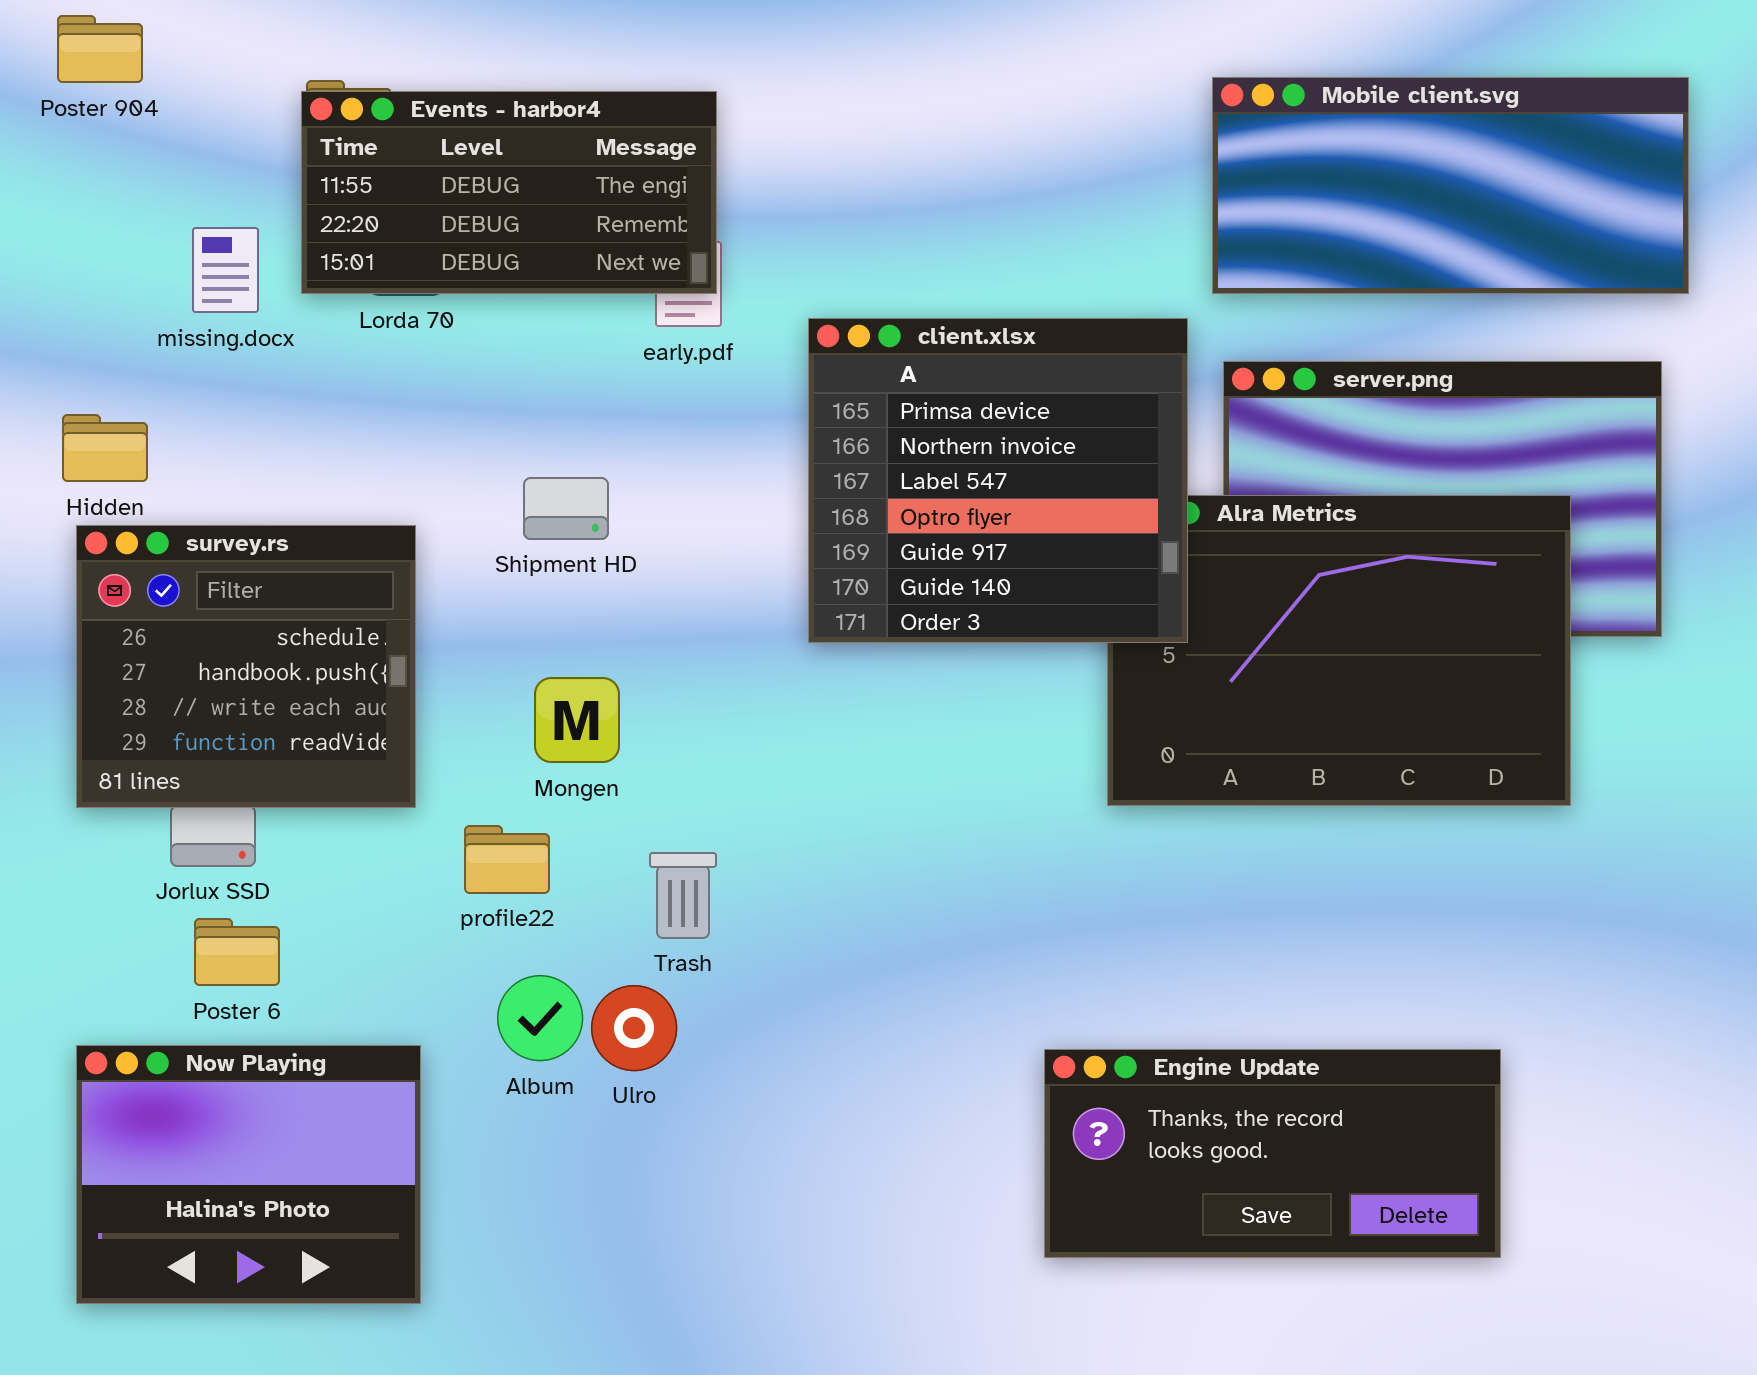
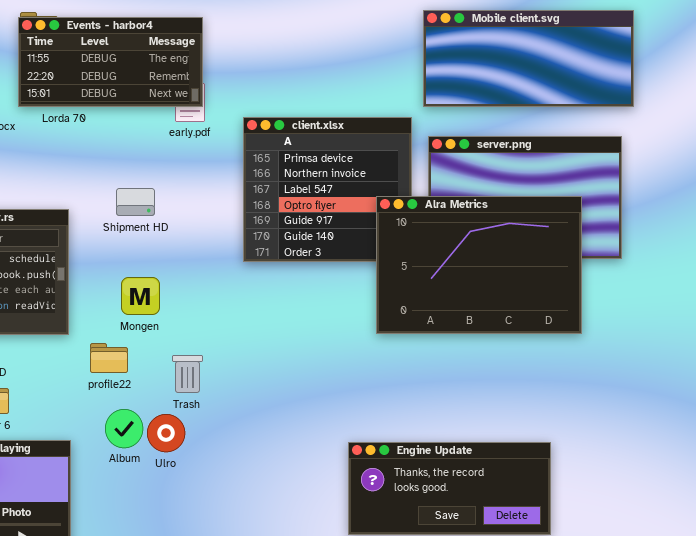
Alra Metrics: [1107,495,1571,806] -> [376,196,582,334], raised

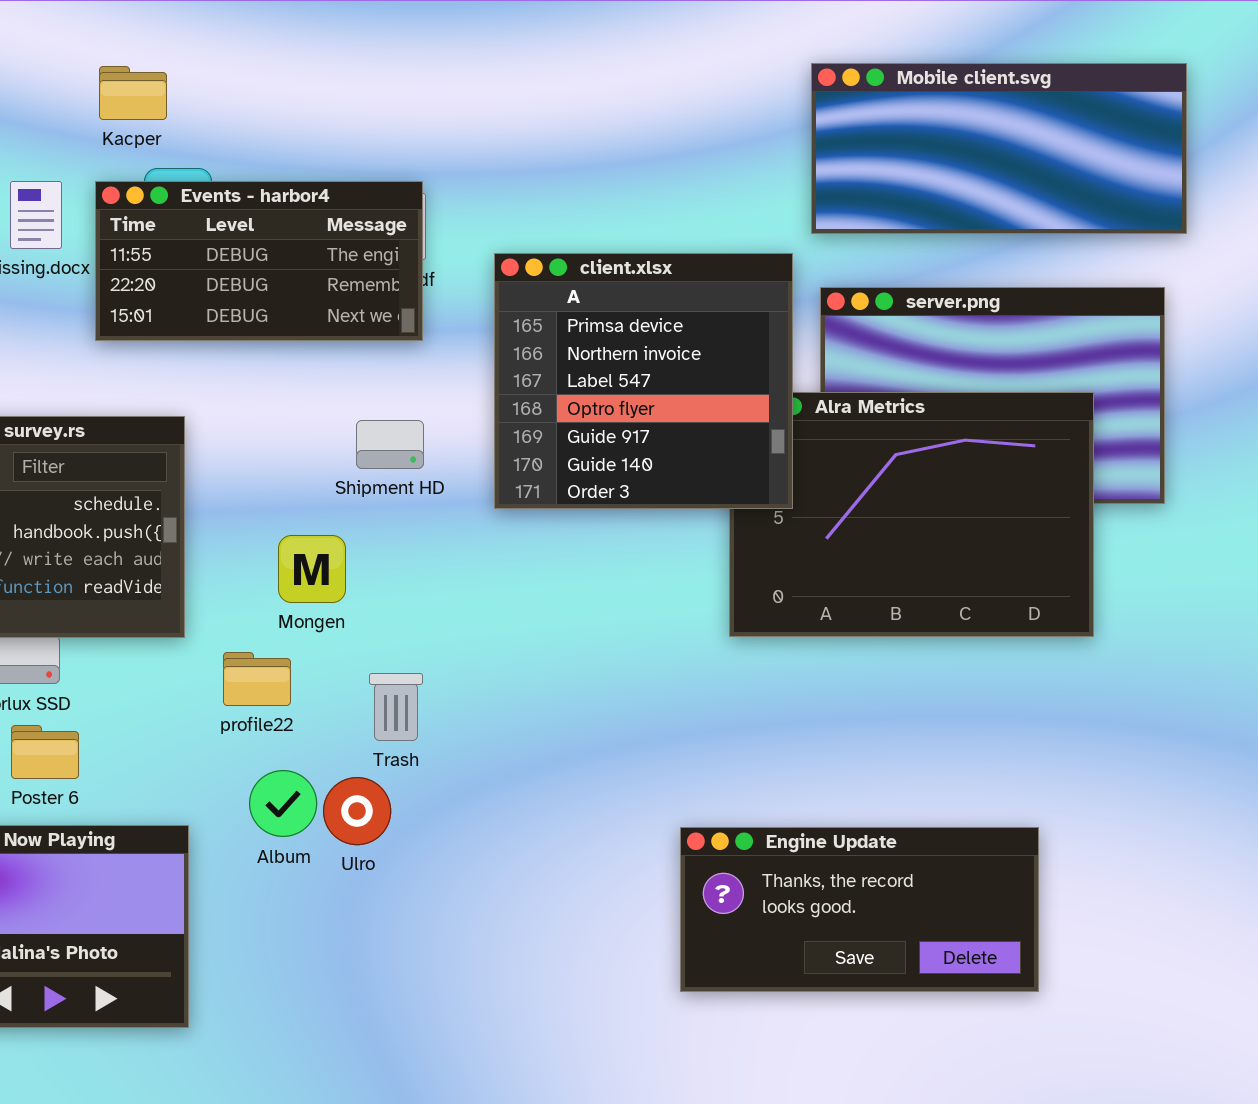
Events - harbor4: [18,17,203,107] -> [95,181,423,341], moved
client.xlsx: [243,117,412,262] -> [494,253,793,509], raised
Shipment HD: [116,188,155,216] -> [356,420,424,469], moved

